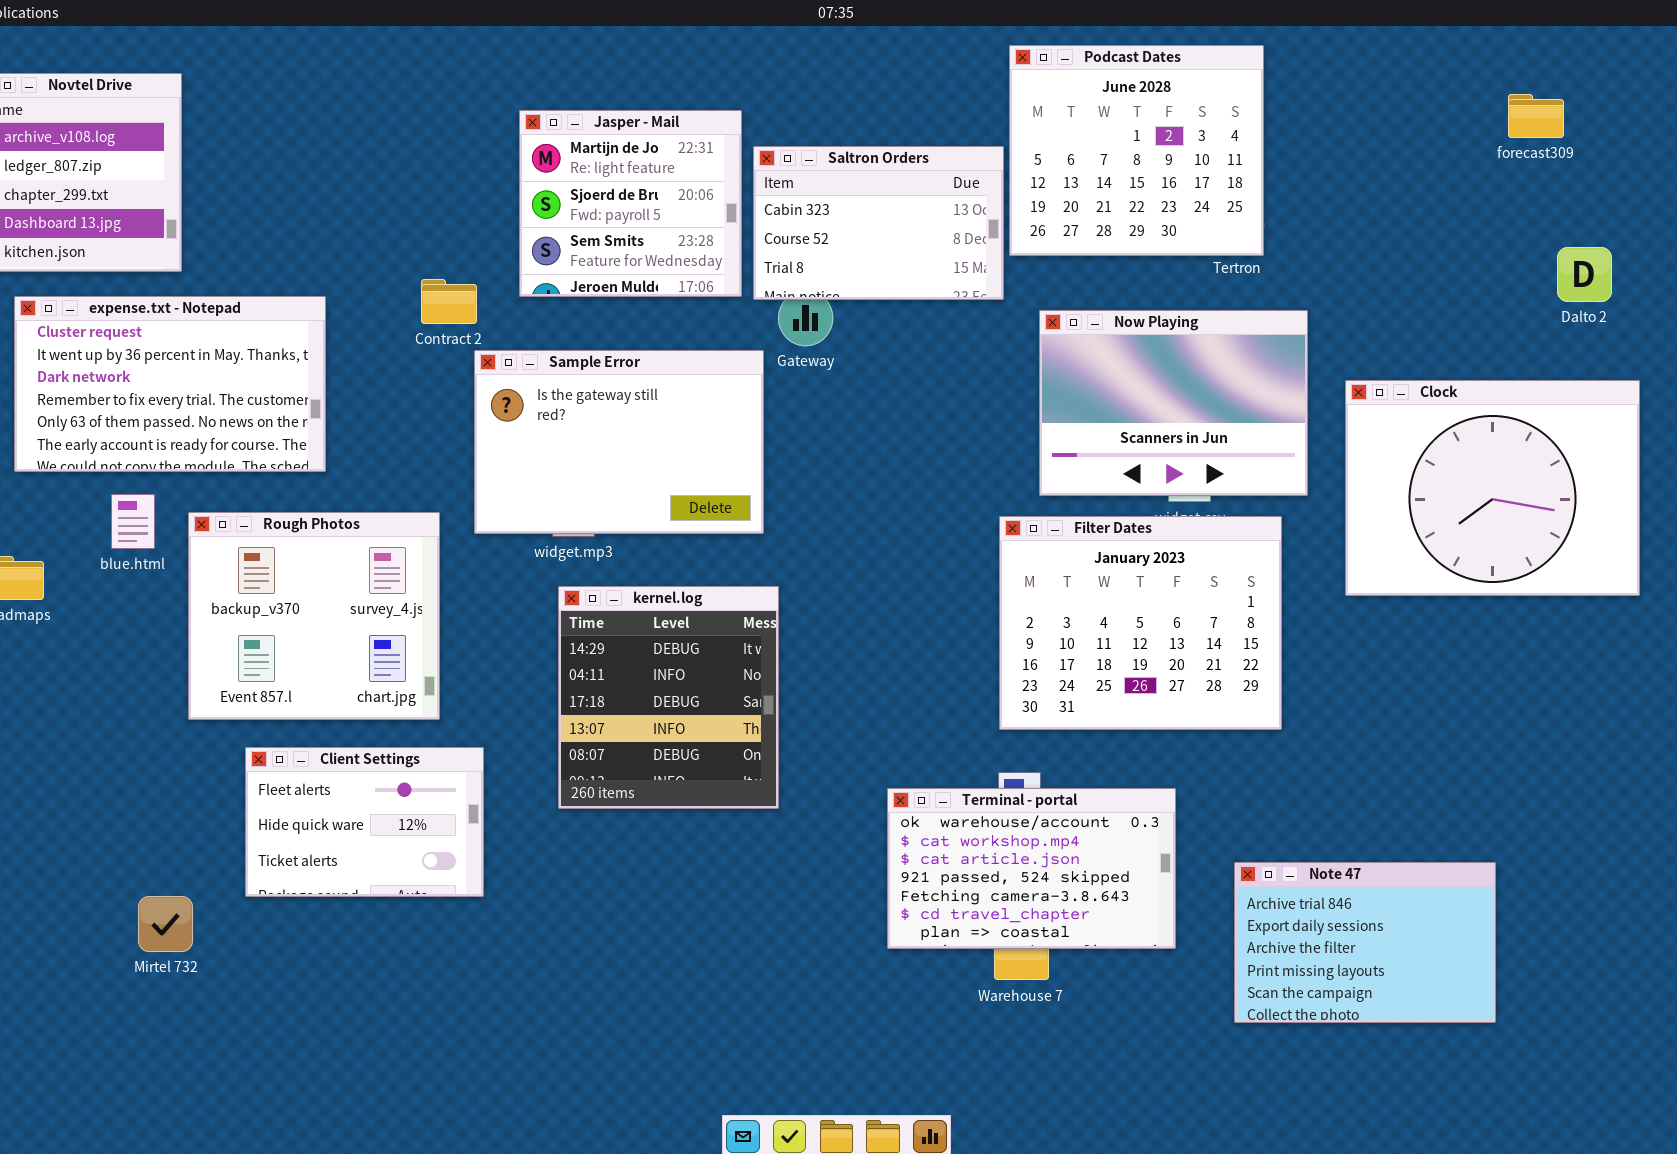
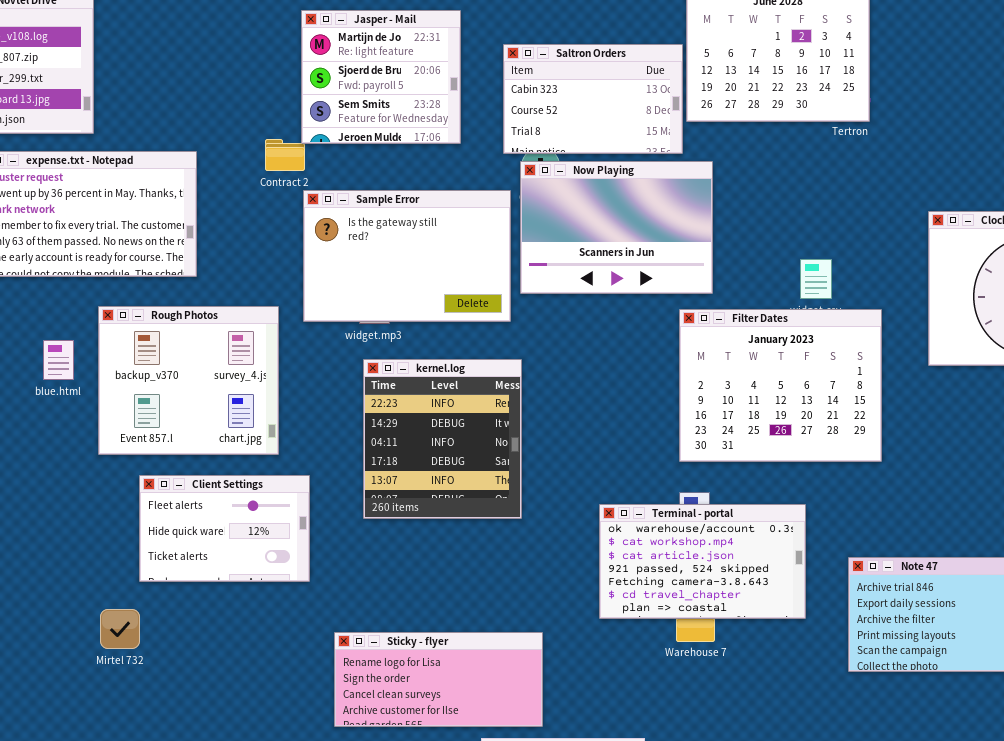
Jasper - Mail: [519,110,742,297] -> [301,10,461,144], moved
Now Playing: [1039,310,1308,496] -> [520,161,713,294], moved
blue.html: [111,494,155,549] -> [43,340,74,380], moved
kernel.log: [558,586,779,809] -> [363,359,522,519], scrolled up 1 row
Mirtel 732: [138,896,193,952] -> [100,609,140,649], moved
Sticky - flyer: none -> [334,632,543,727], opened

